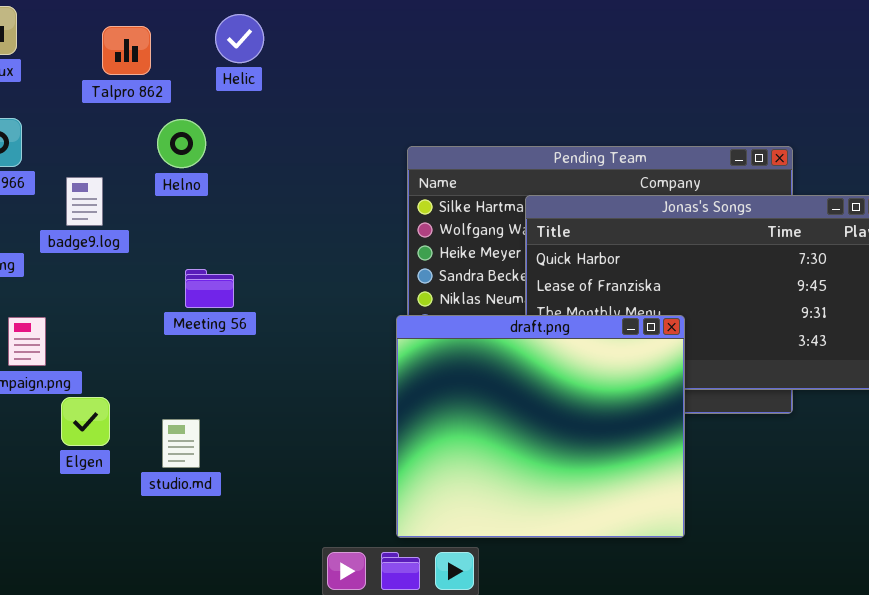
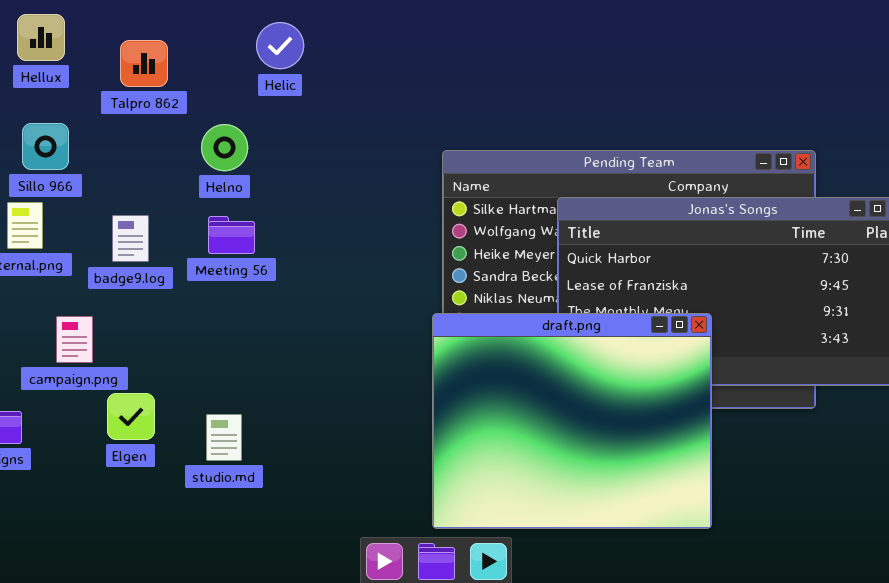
Talpro 862: [102,26,151,75] -> [120,40,168,87], moved
badge9.log: [66,177,103,226] -> [112,215,149,262], moved
Meeting 56: [185,269,234,308] -> [208,216,255,254], moved

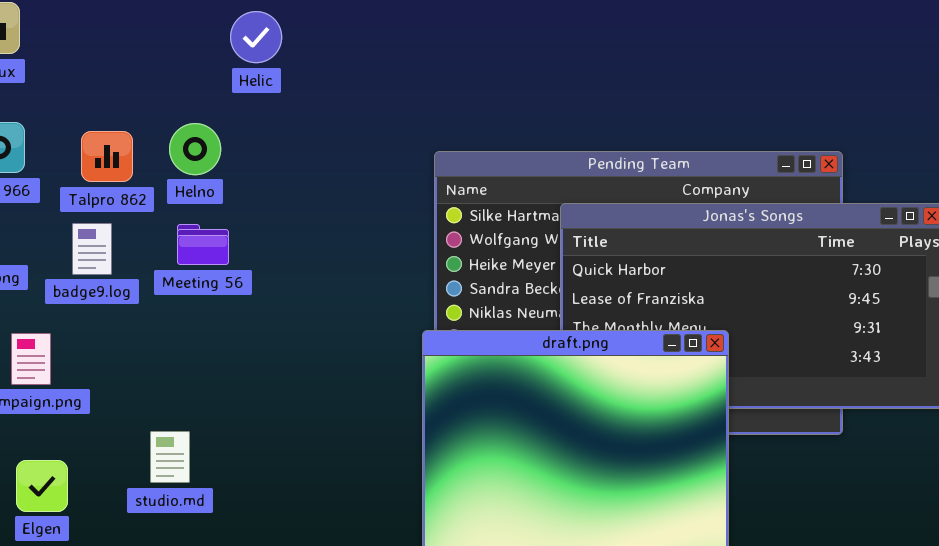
Talpro 862: [120,40,168,87] -> [81,131,133,182], moved
Elgen: [107,393,155,440] -> [16,460,68,512], moved
studio.md: [206,414,242,461] -> [150,431,190,483], moved

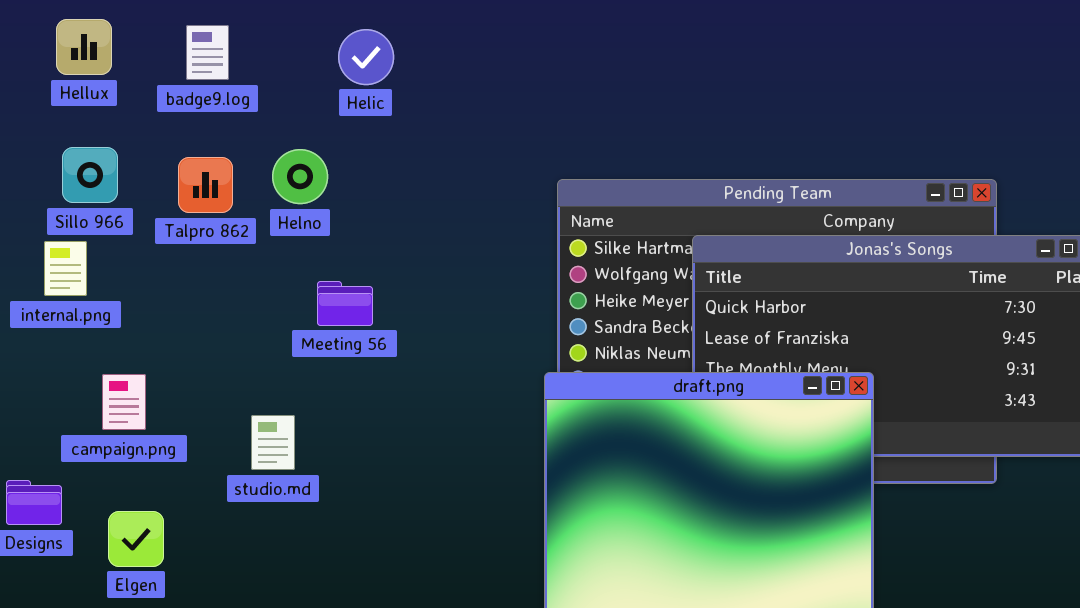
badge9.log: [72,223,112,275] -> [186,25,229,80], moved
Meeting 56: [177,224,229,265] -> [317,281,373,326], moved
studio.md: [150,431,190,483] -> [251,415,295,470], moved

